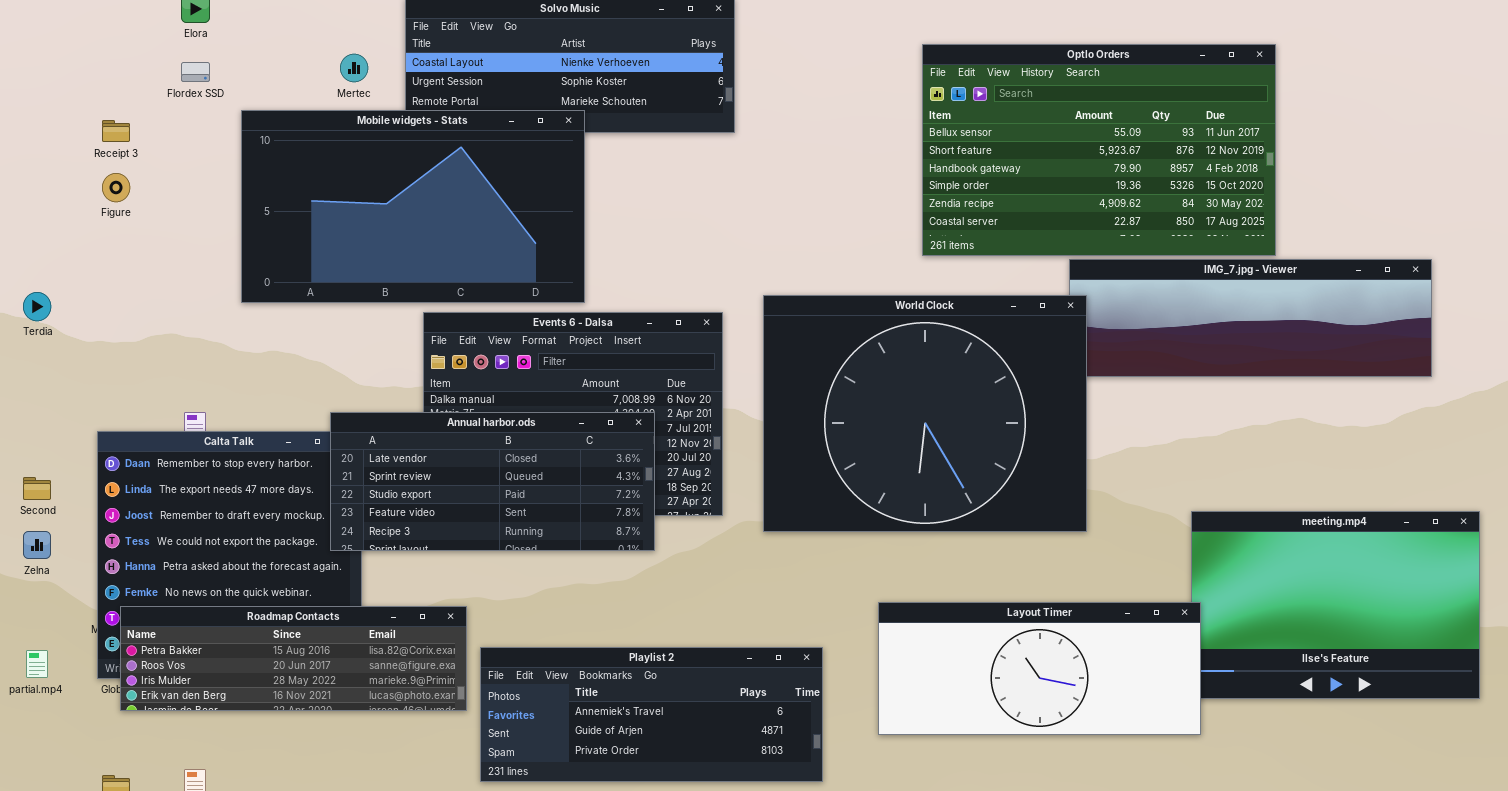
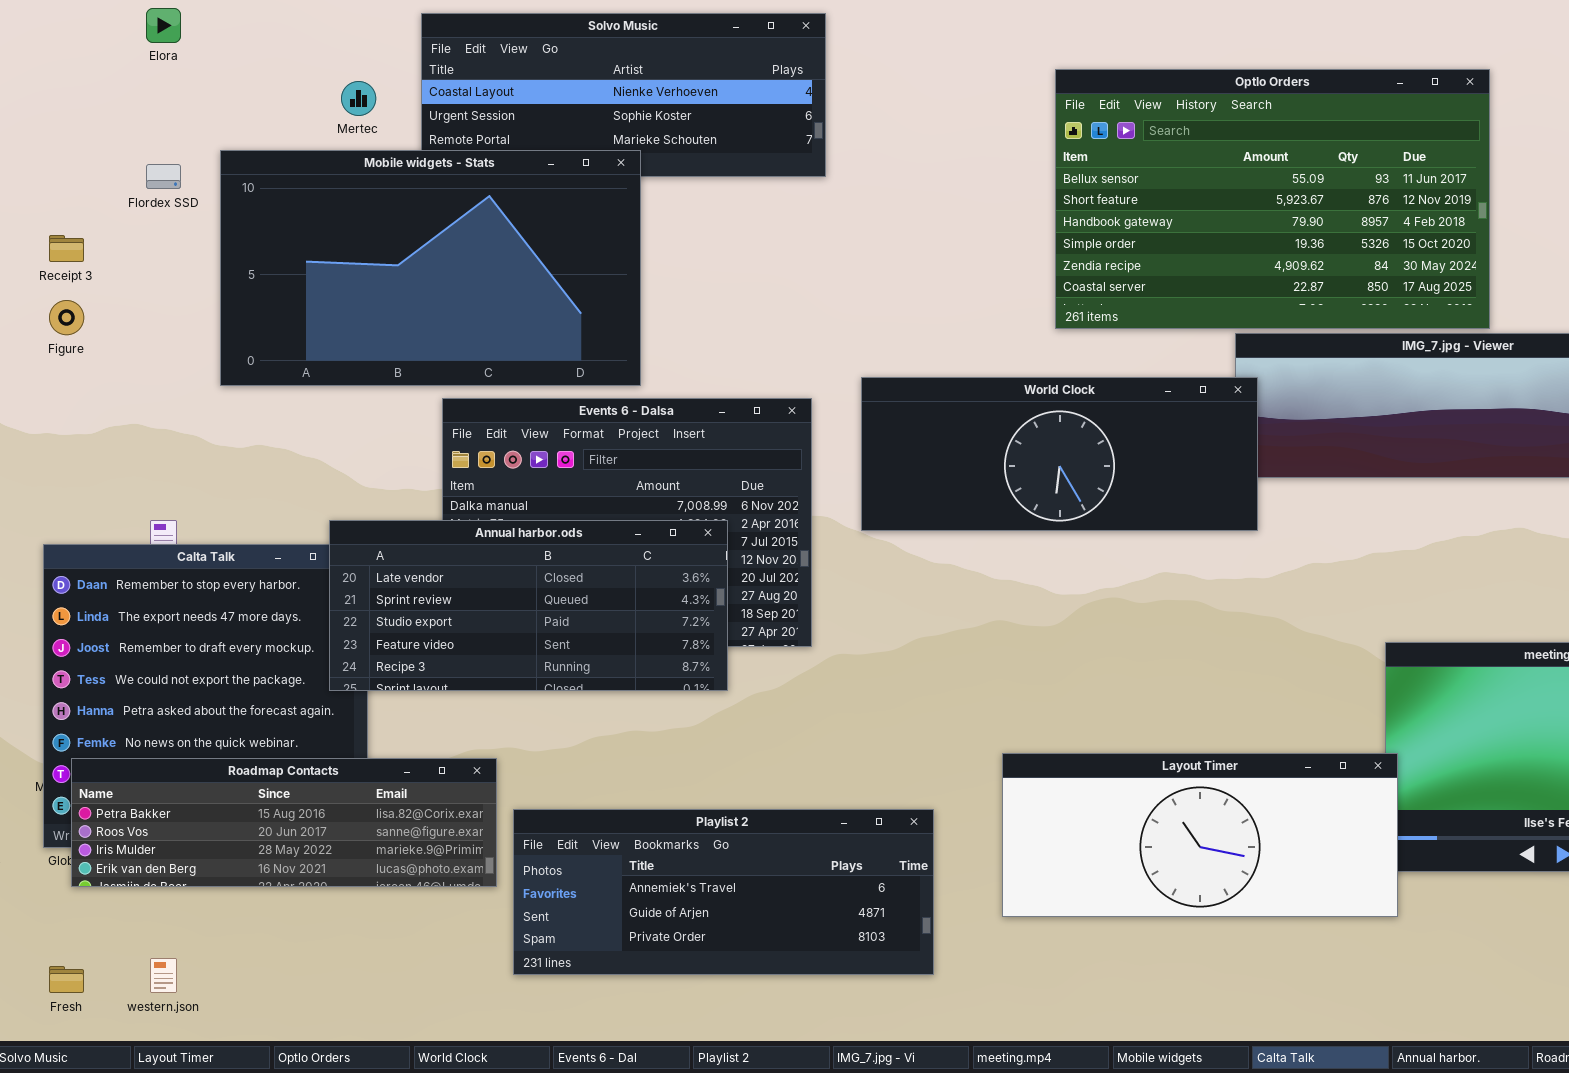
Flordex SSD: [181,62,210,82] -> [146,164,181,189], moved
Receipt 3: [102,120,130,142] -> [49,235,84,262], moved
Figure: [102,173,130,202] -> [49,300,84,335], moved
World Clock: [763,295,1087,532] -> [861,377,1258,531], resized

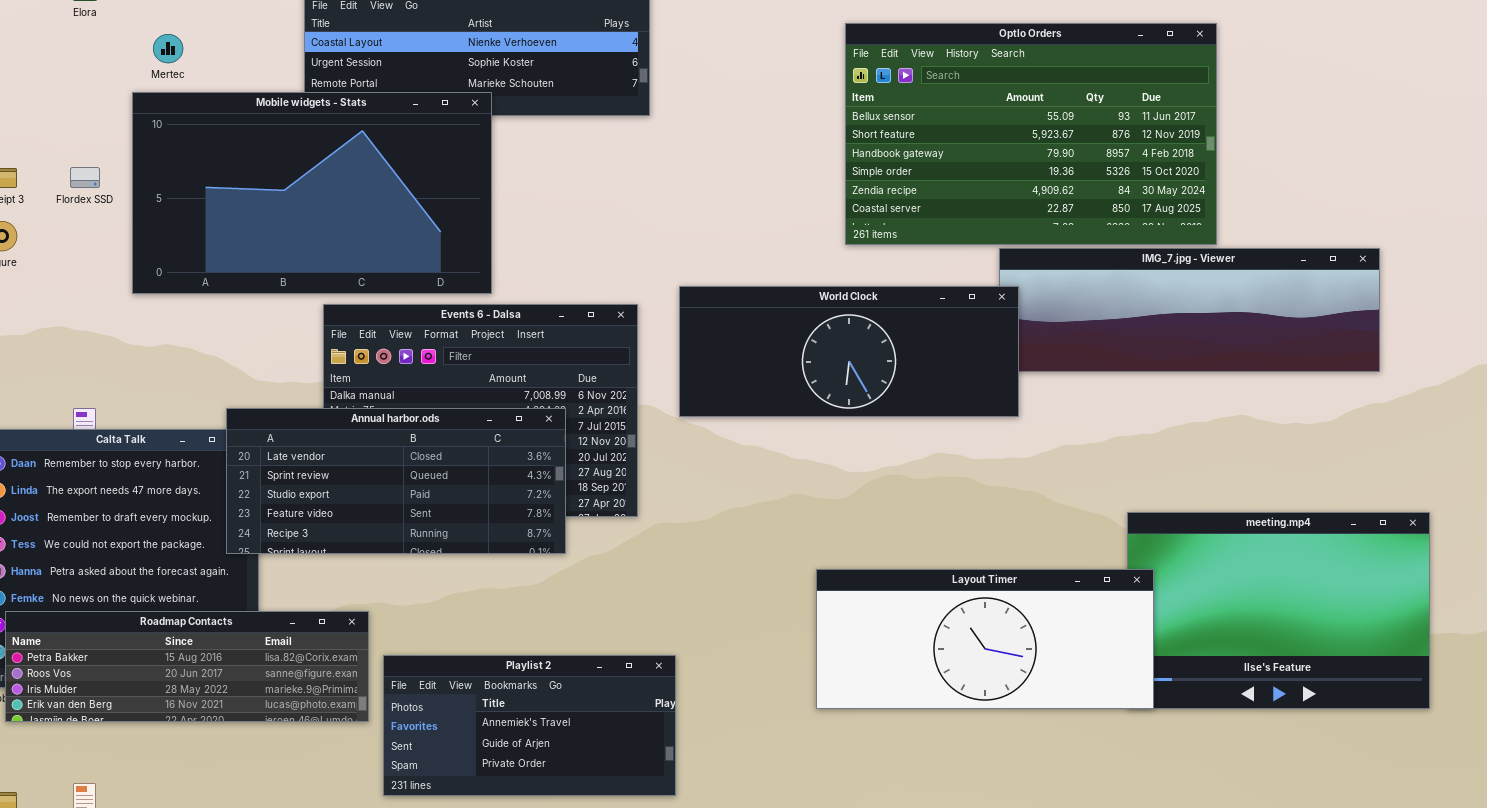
Mertec: [341,81,376,116] -> [153,34,183,63], moved
Flordex SSD: [146,164,181,189] -> [70,167,100,188], moved
Layout Timer: [1002,753,1398,917] -> [816,569,1154,709], moved
Playlist 2: [513,809,934,975] -> [383,655,676,796], resized

